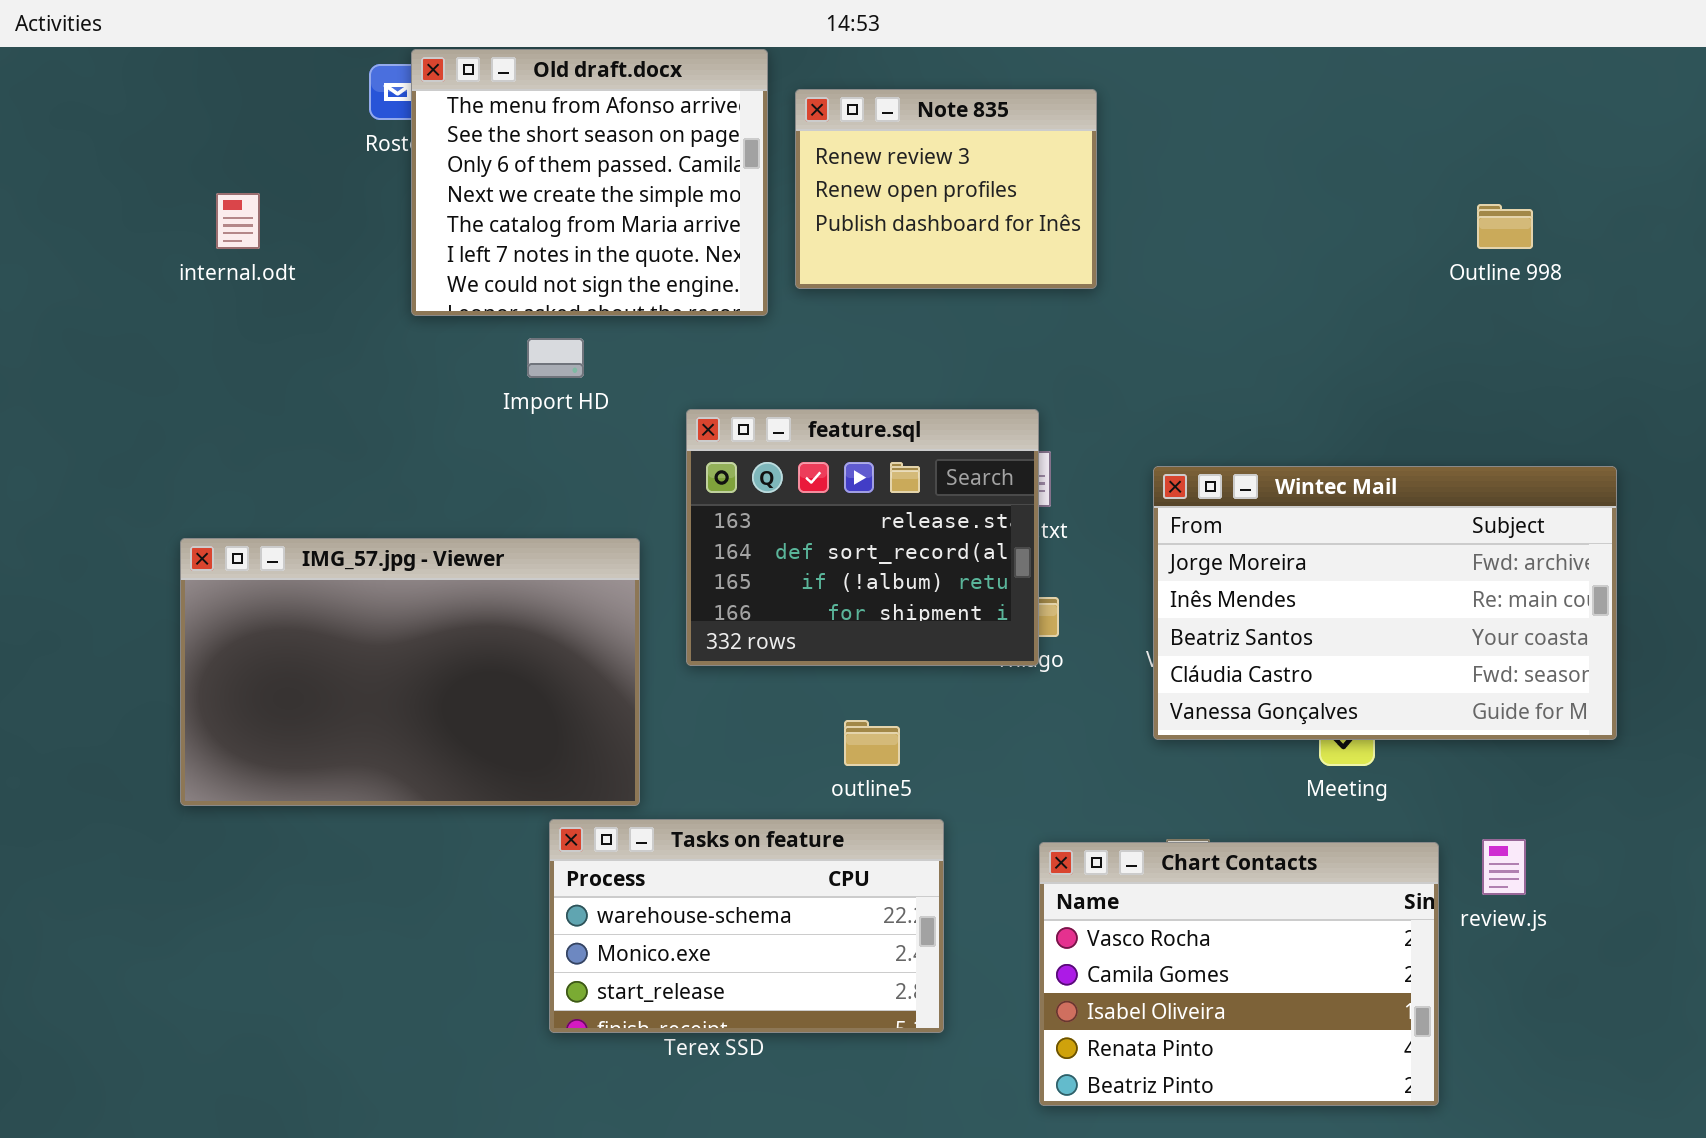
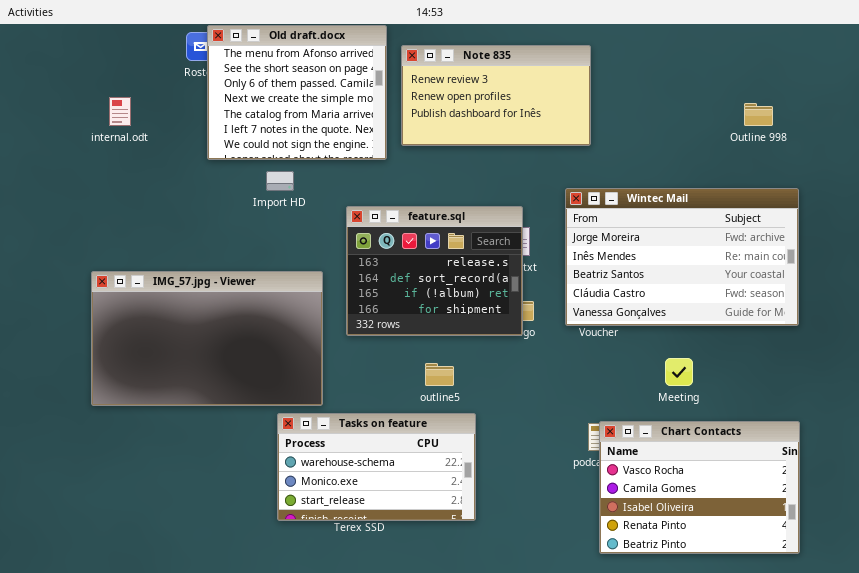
Note 835: [795,89,1097,289] -> [401,45,591,146], resized
Wintec Mail: [1153,466,1617,740] -> [565,188,799,326], moved
Chart Contacts: [1039,842,1439,1106] -> [599,421,800,554], moved

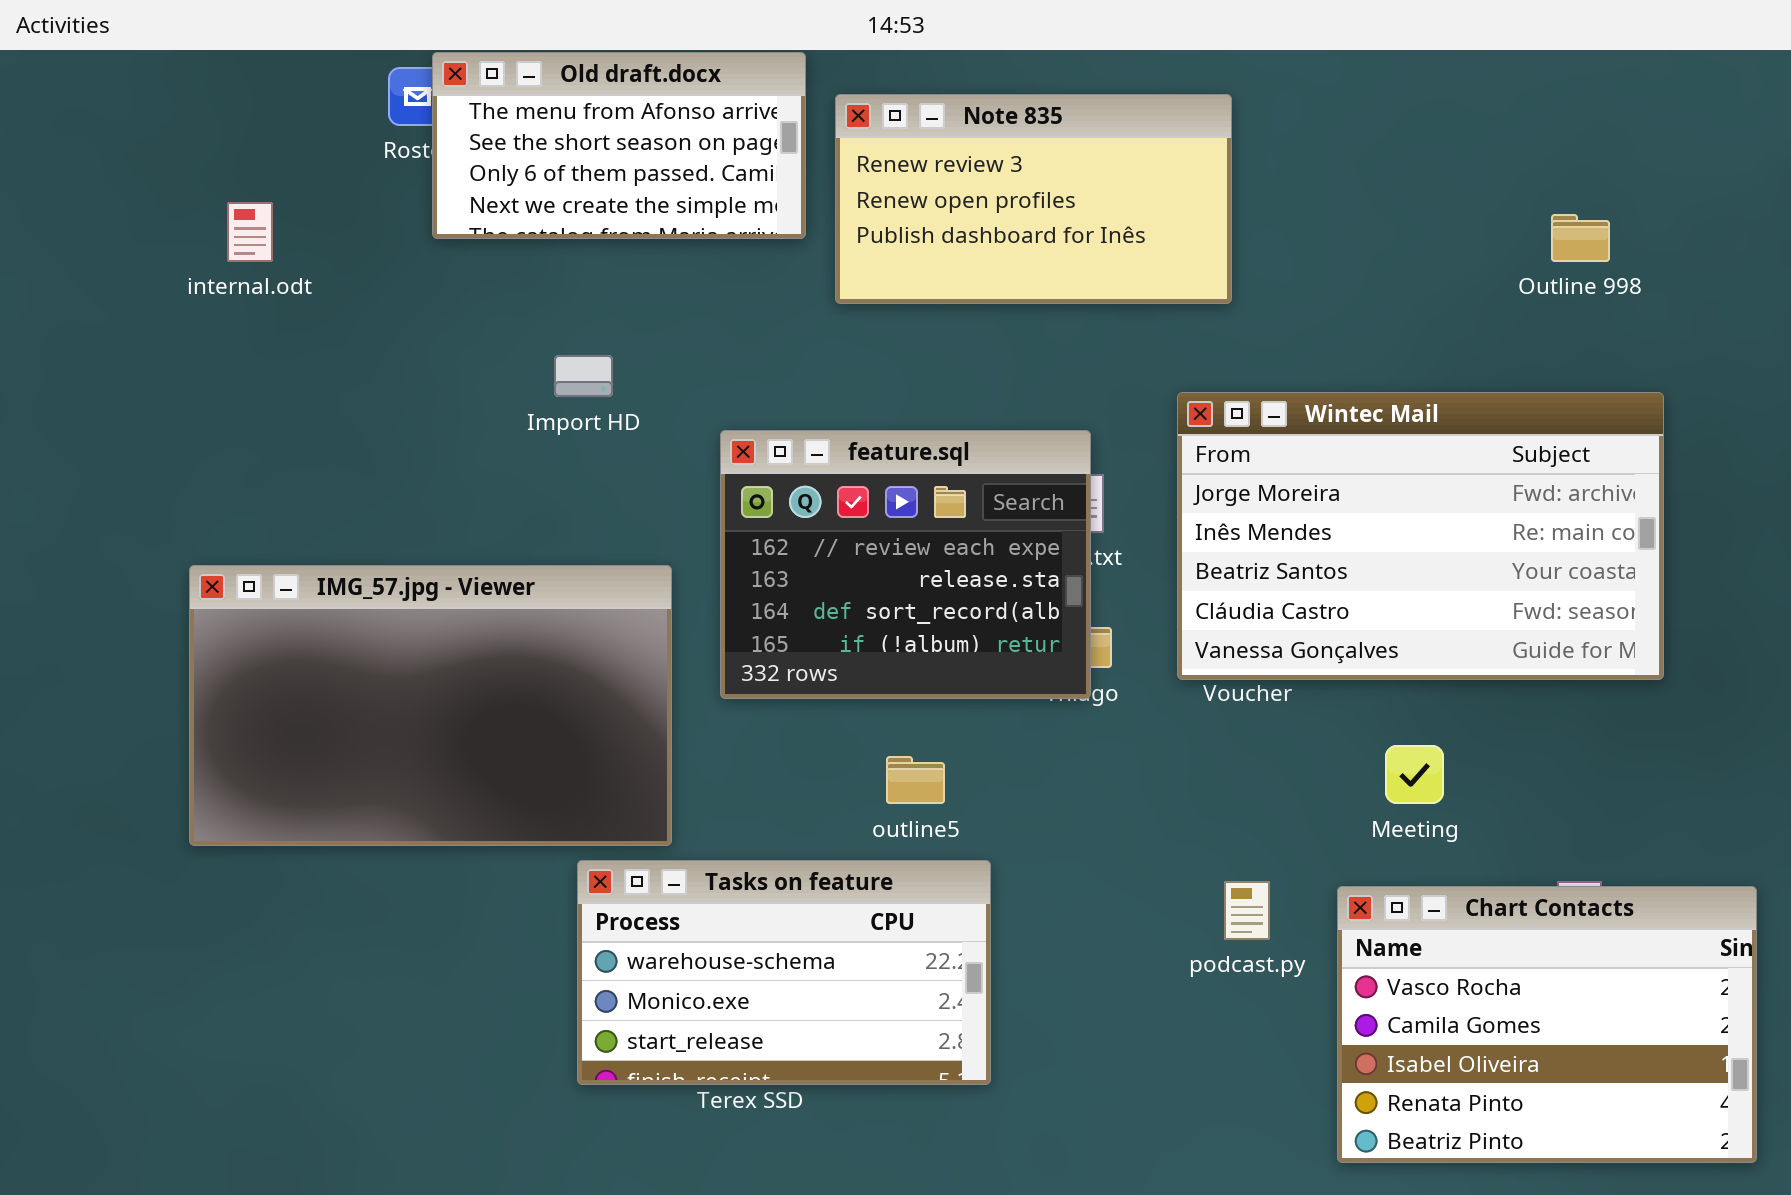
Old draft.docx: [207,25,387,160] -> [432,52,806,239], resized
feature.sql: [346,206,523,336] -> [720,430,1091,699], scrolled up 1 row
Chart Contacts: [599,421,800,554] -> [1337,886,1757,1163], moved

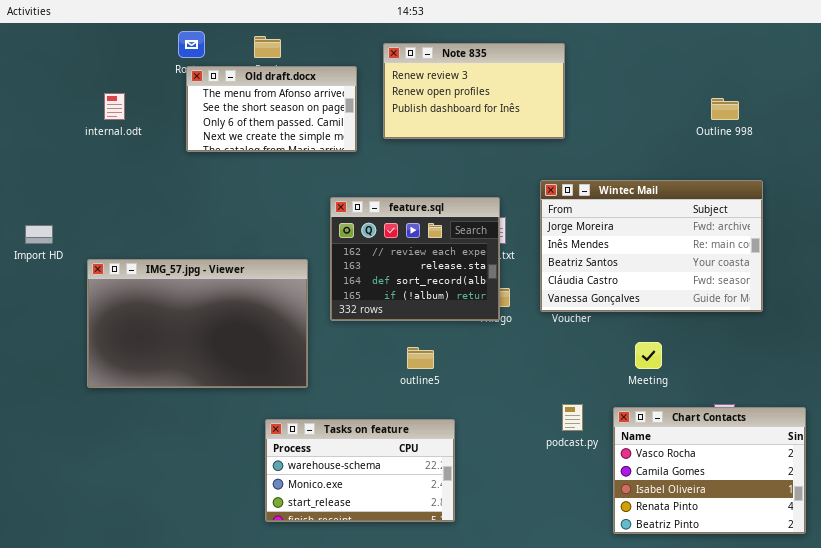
Old draft.docx: [432,52,806,239] -> [186,66,357,152], moved
Import HD: [554,355,613,397] -> [25,225,53,244], moved
Tasks on feature: [577,860,991,1085] -> [265,419,455,522], moved

